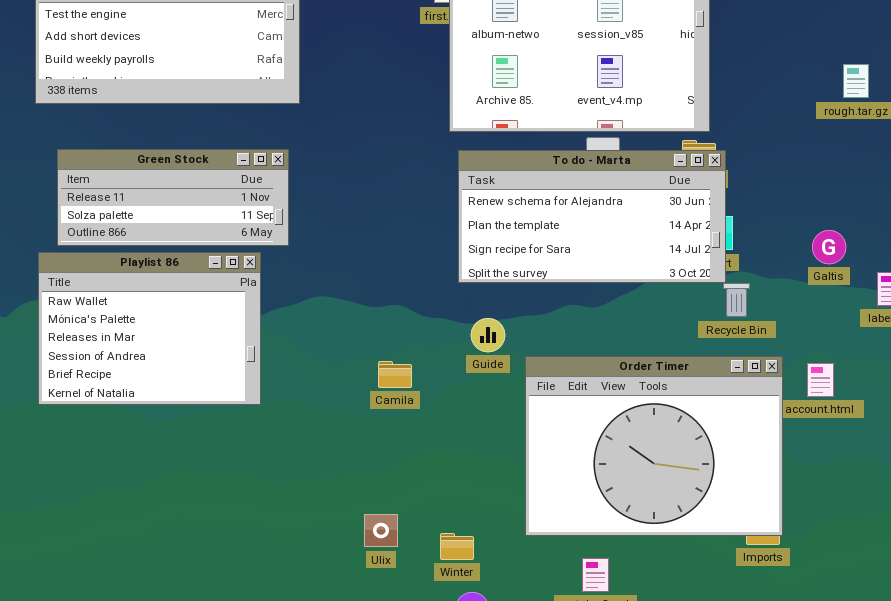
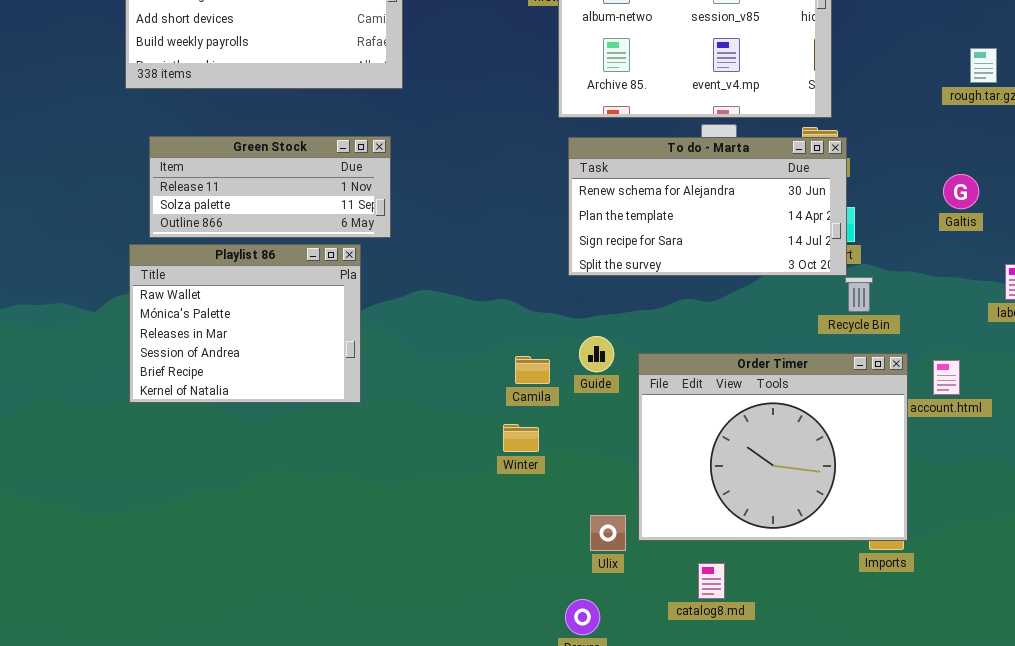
Galtis: [812,230,846,264] -> [943,174,979,209], moved
Guide: [471,318,505,352] -> [579,336,614,372], moved
Camila: [378,361,412,388] -> [515,356,550,384], moved
Ulix: [364,514,398,547] -> [590,515,626,551], moved
Winter: [440,533,474,560] -> [503,424,539,452], moved

